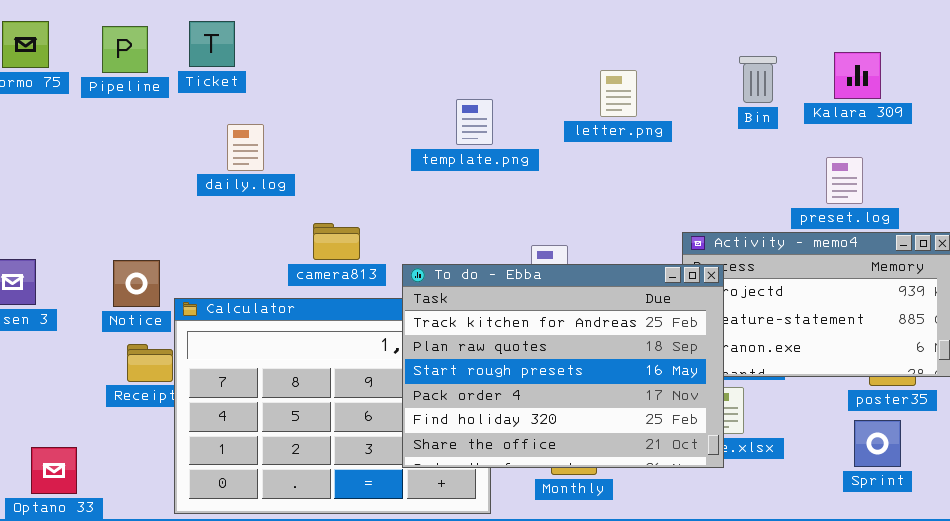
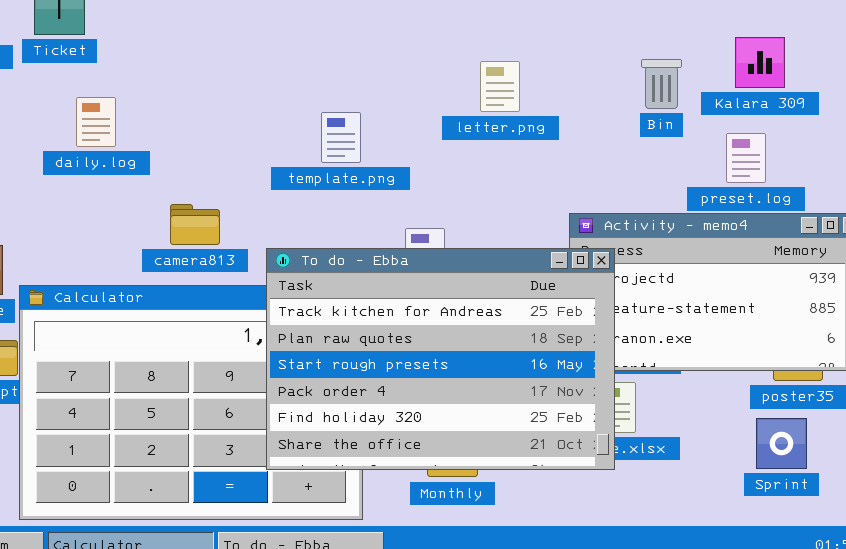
Kalara 309: [834,52,881,99] -> [735,37,785,88], moved
Bin: [739,56,777,103] -> [641,59,682,109], moved
letter.png: [600,70,637,117] -> [480,61,520,112], moved
template.png: [456,99,493,145] -> [321,112,361,163], moved

